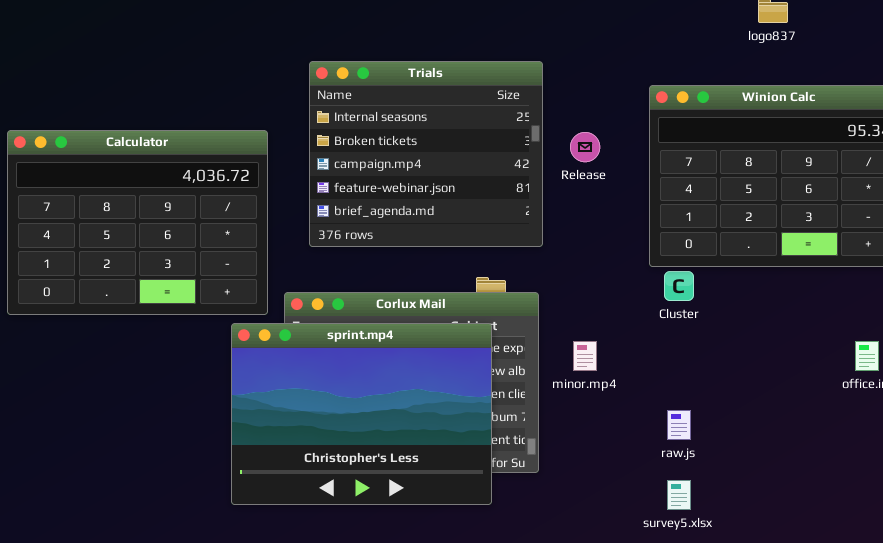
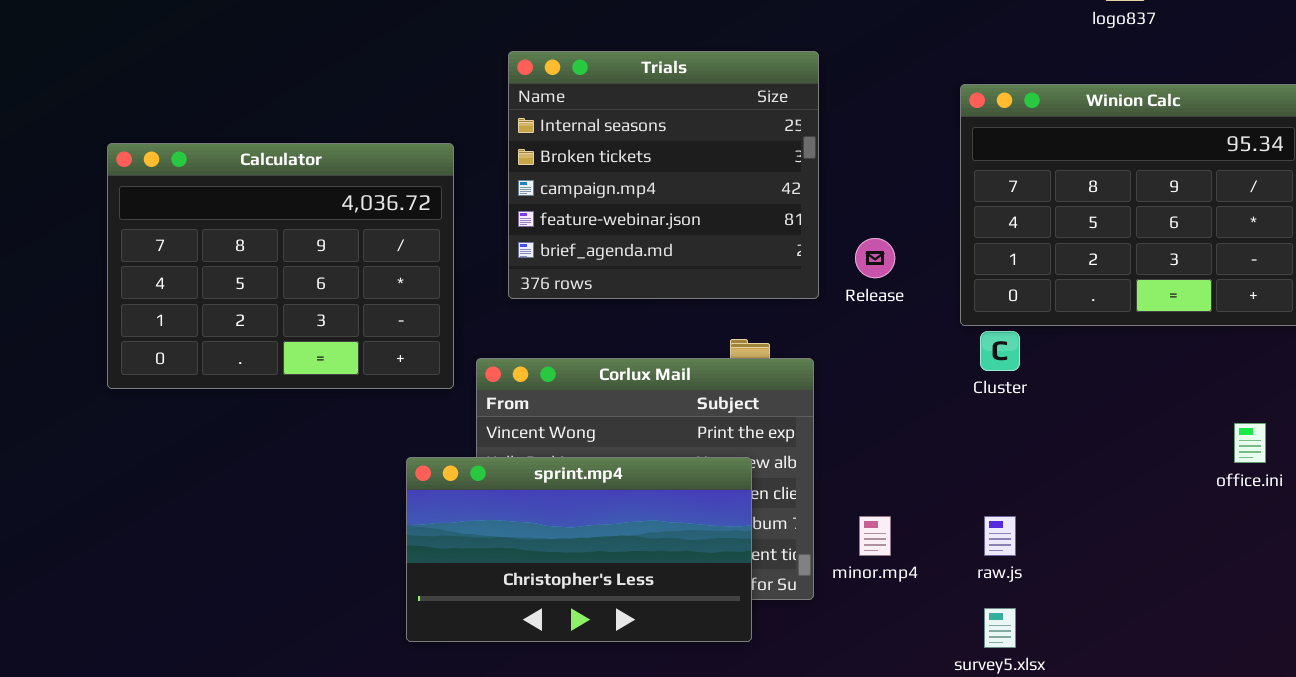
Release: [570,132,600,162] -> [855,238,895,278], moved
sprint.mp4: [231,323,492,505] -> [406,457,752,642], resized
minor.mp4: [573,341,597,371] -> [859,516,891,556], moved

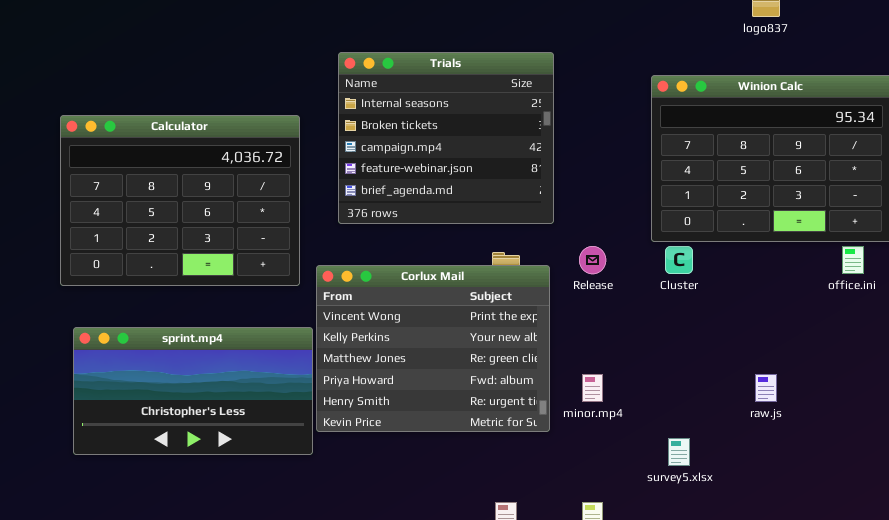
Release: [855,238,895,278] -> [579,246,606,274], moved
office.ini: [1234,423,1266,463] -> [842,246,864,274], moved
sprint.mp4: [406,457,752,642] -> [73,327,313,455], moved
raw.js: [984,516,1016,556] -> [755,374,777,402], moved

